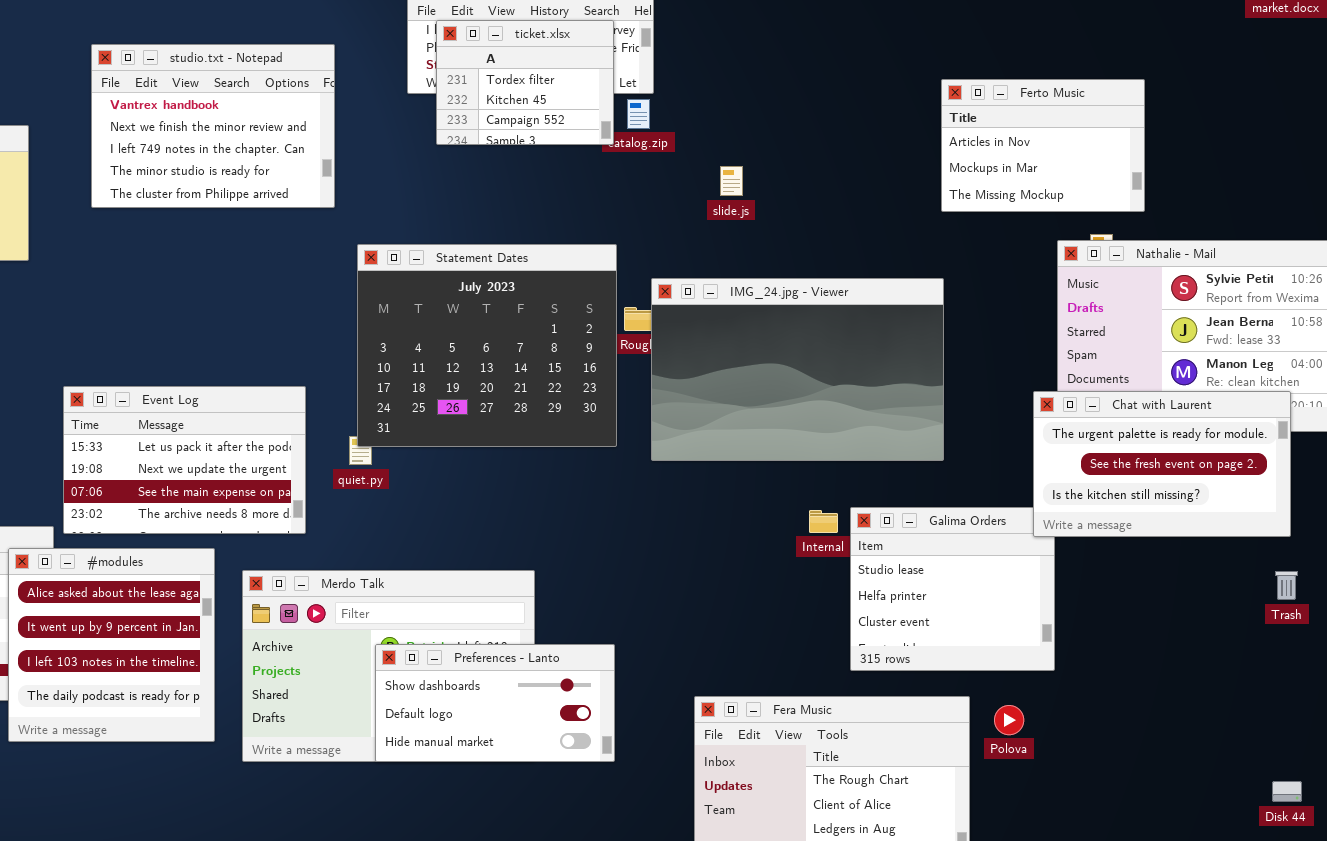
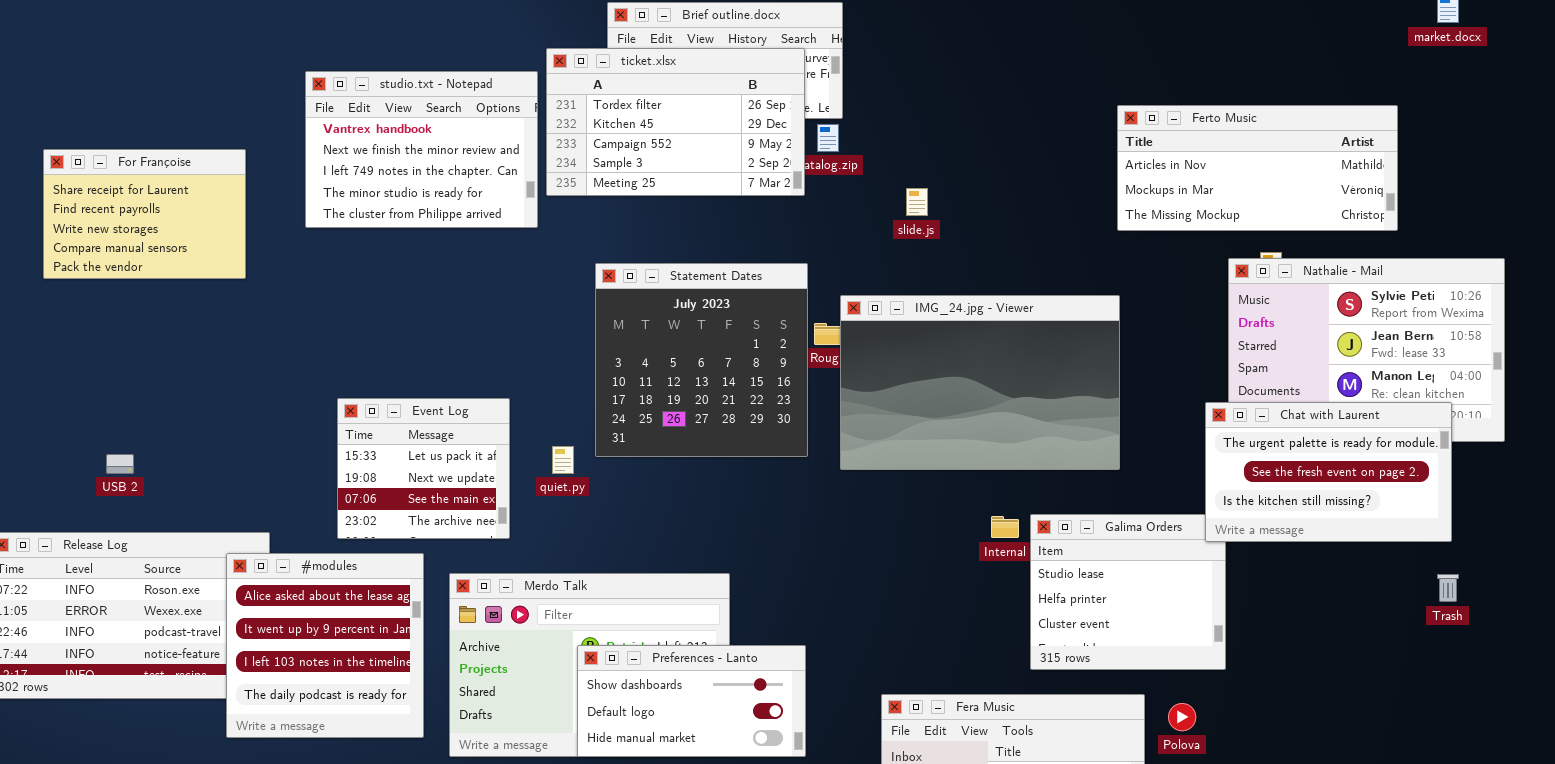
ticket.xlsx: [436,20,614,145] -> [546,48,805,196], resized
Ferto Music: [941,79,1145,212] -> [1117,105,1398,231], resized
Statement Dates: [357,244,617,447] -> [595,263,808,457], resized
Event Log: [63,386,306,534] -> [337,398,510,539], resized

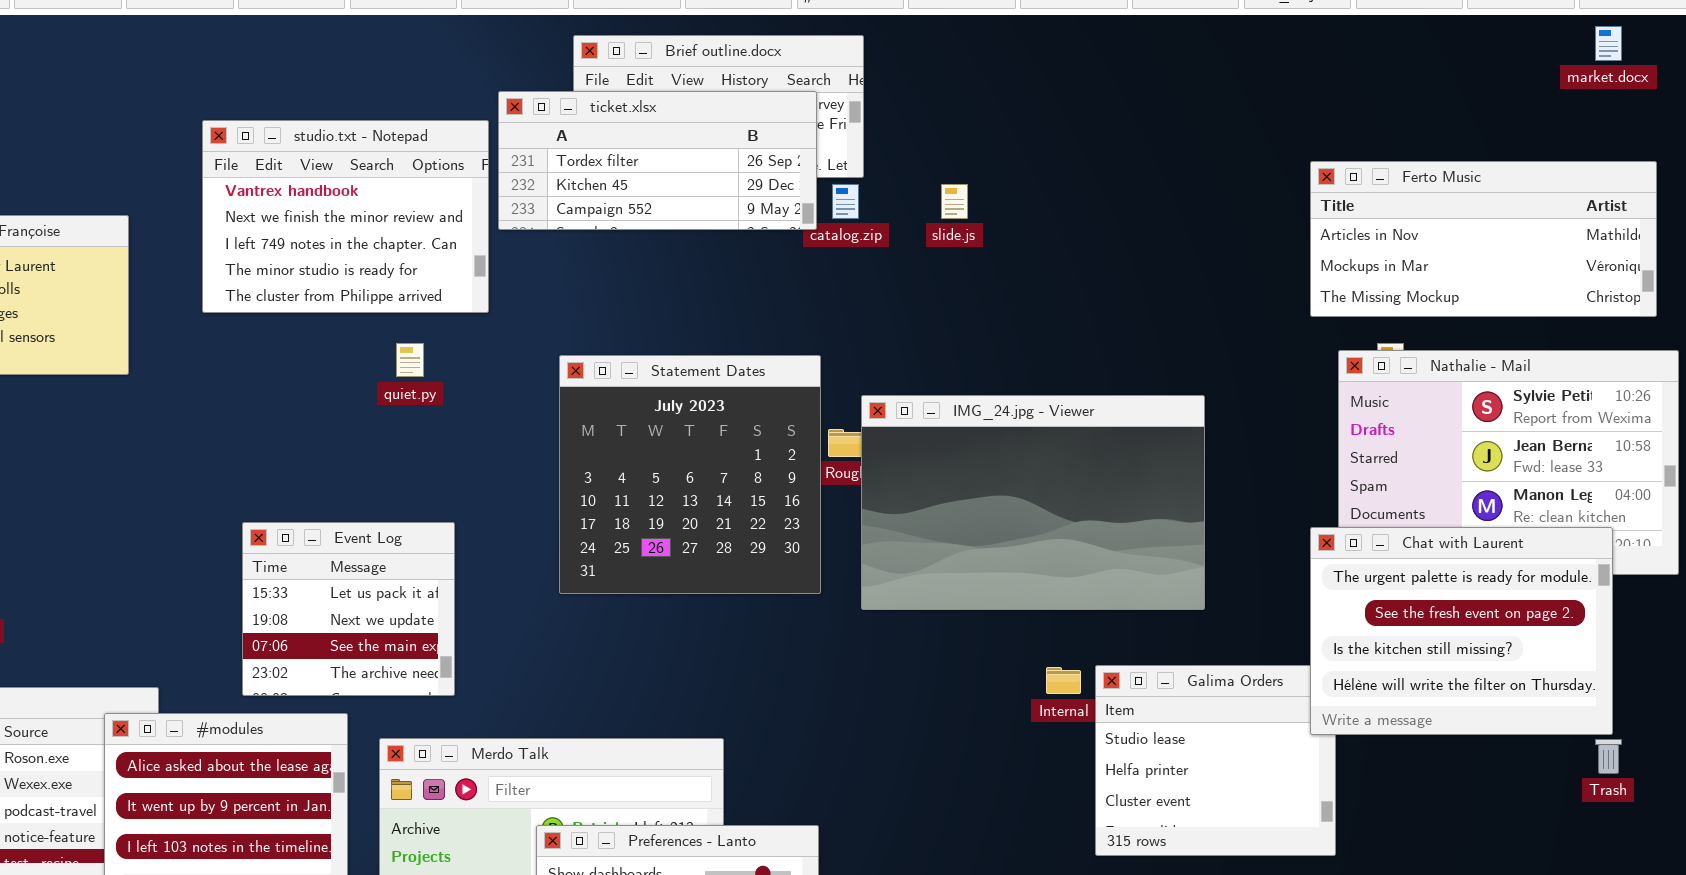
ticket.xlsx: [546,48,805,196] -> [498,91,817,230], resized
Ferto Music: [1117,105,1398,231] -> [1310,161,1657,317], moved
slide.js: [906,188,928,216] -> [941,184,968,219], moved
Chat with Laurent: [1205,402,1452,542] -> [1310,527,1613,735], resized
quiet.py: [552,446,574,474] -> [396,343,424,377], moved

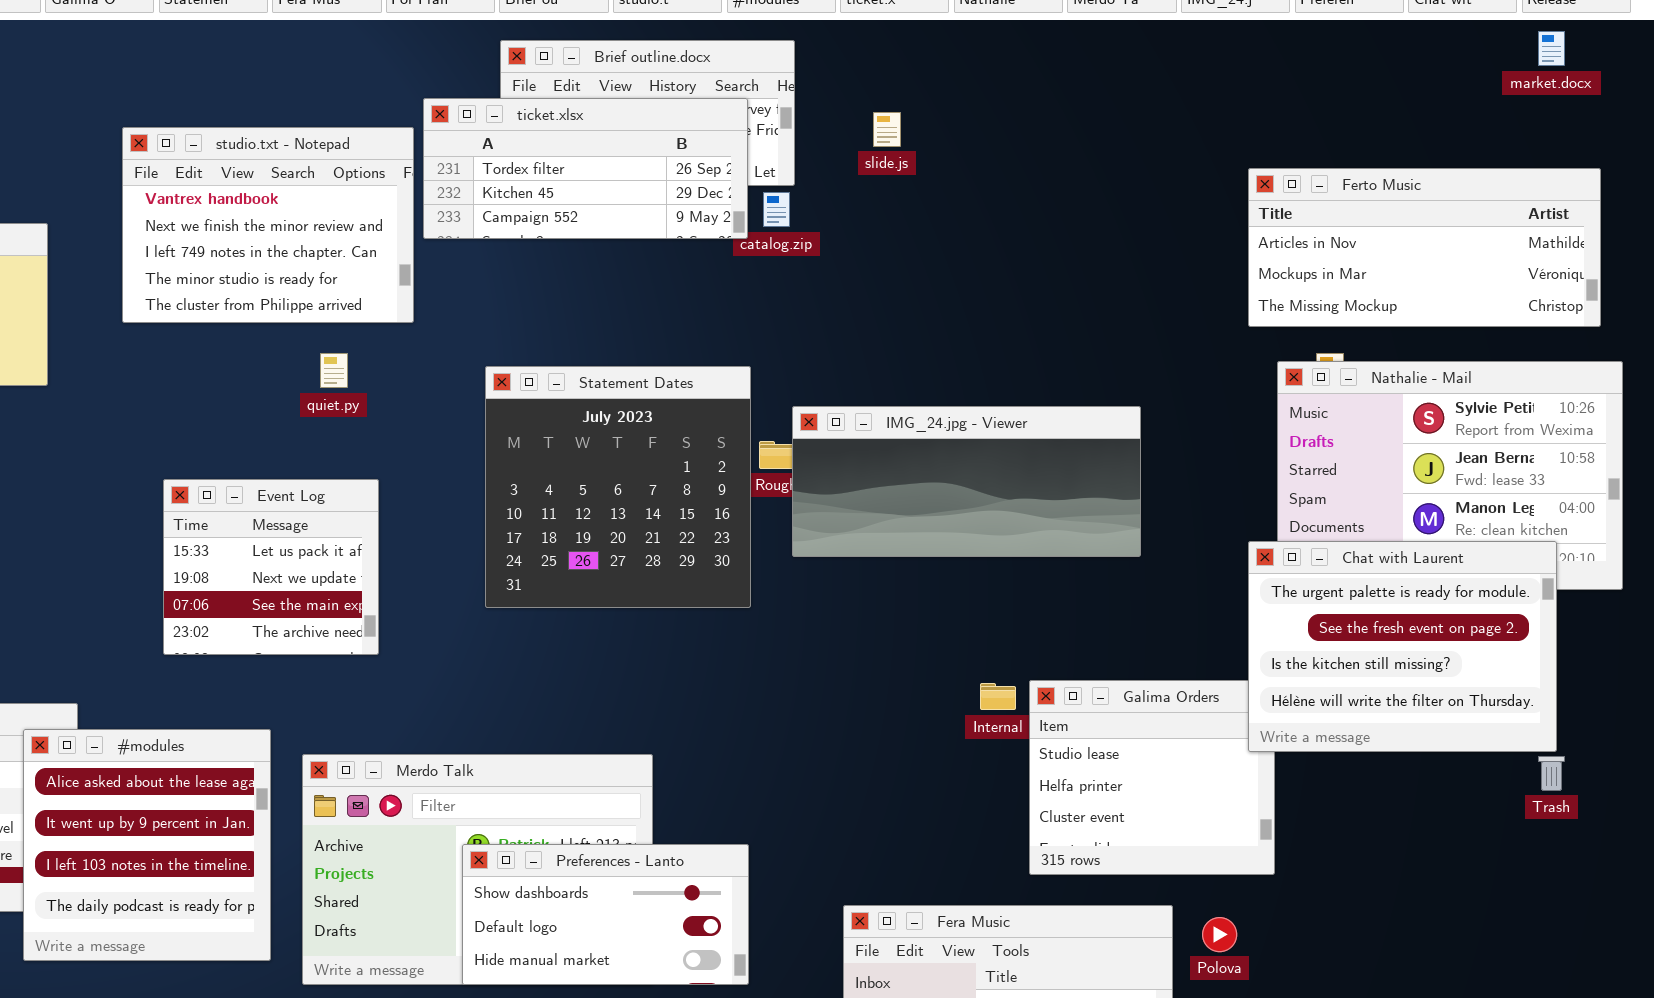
slide.js: [941,184,968,219] -> [873,112,901,147], moved
IMG_24.jpg - Viewer: [861,395,1205,610] -> [792,406,1141,557], resized
Event Log: [242,522,455,696] -> [163,479,379,655], moved

